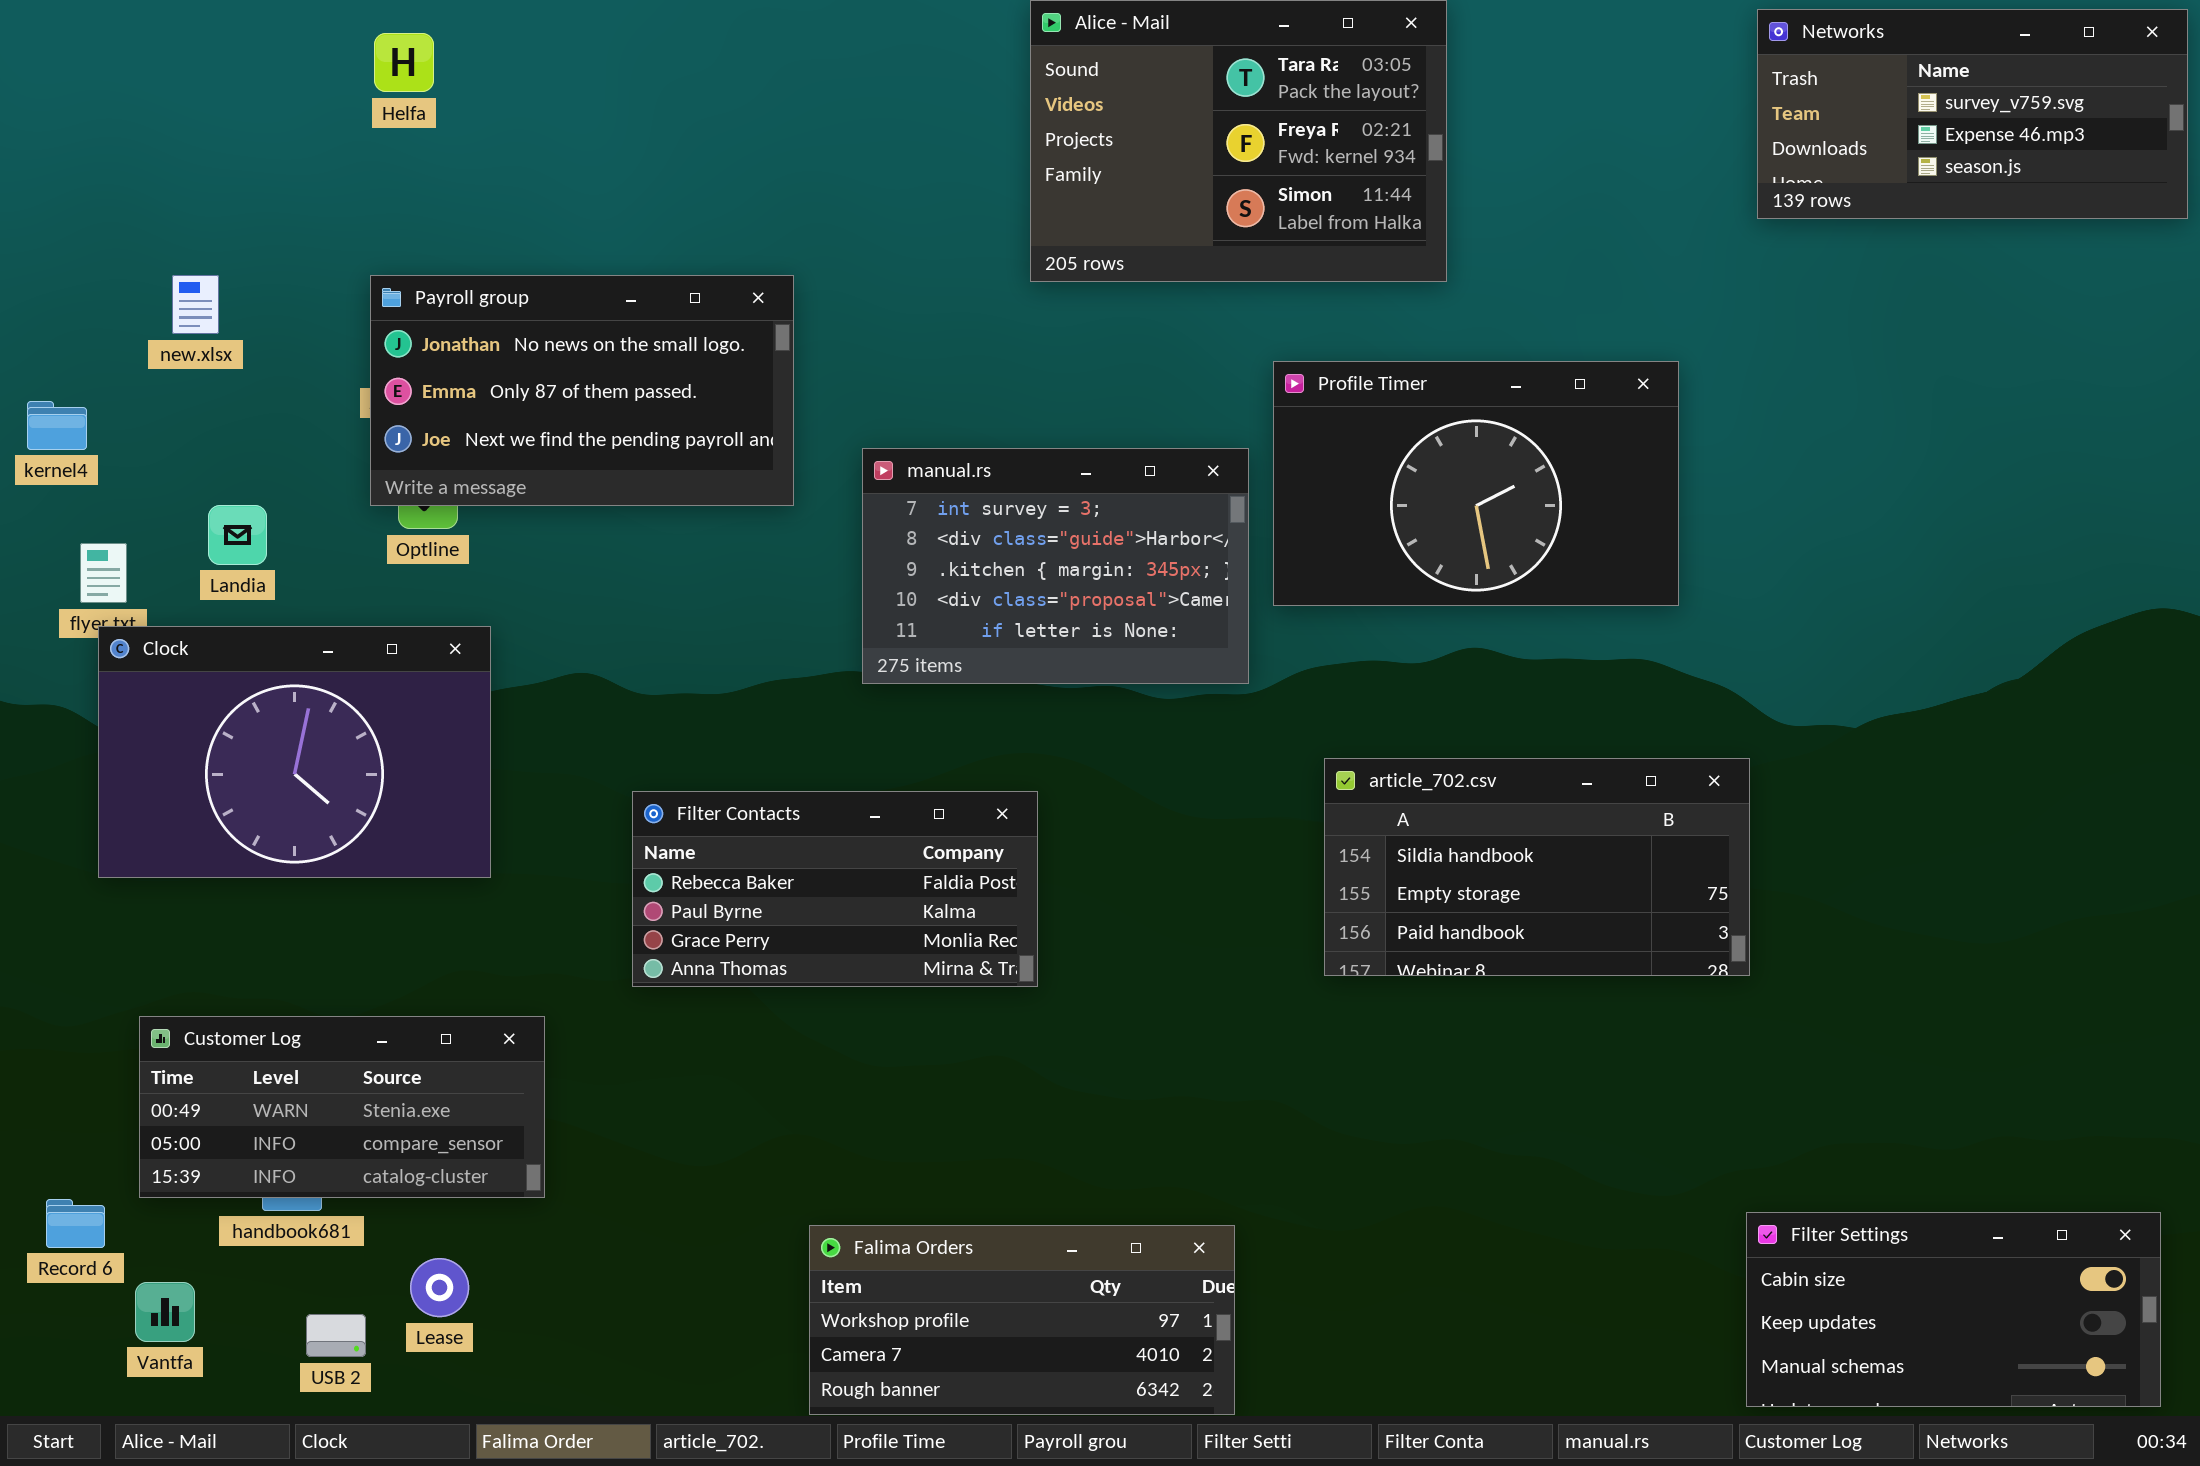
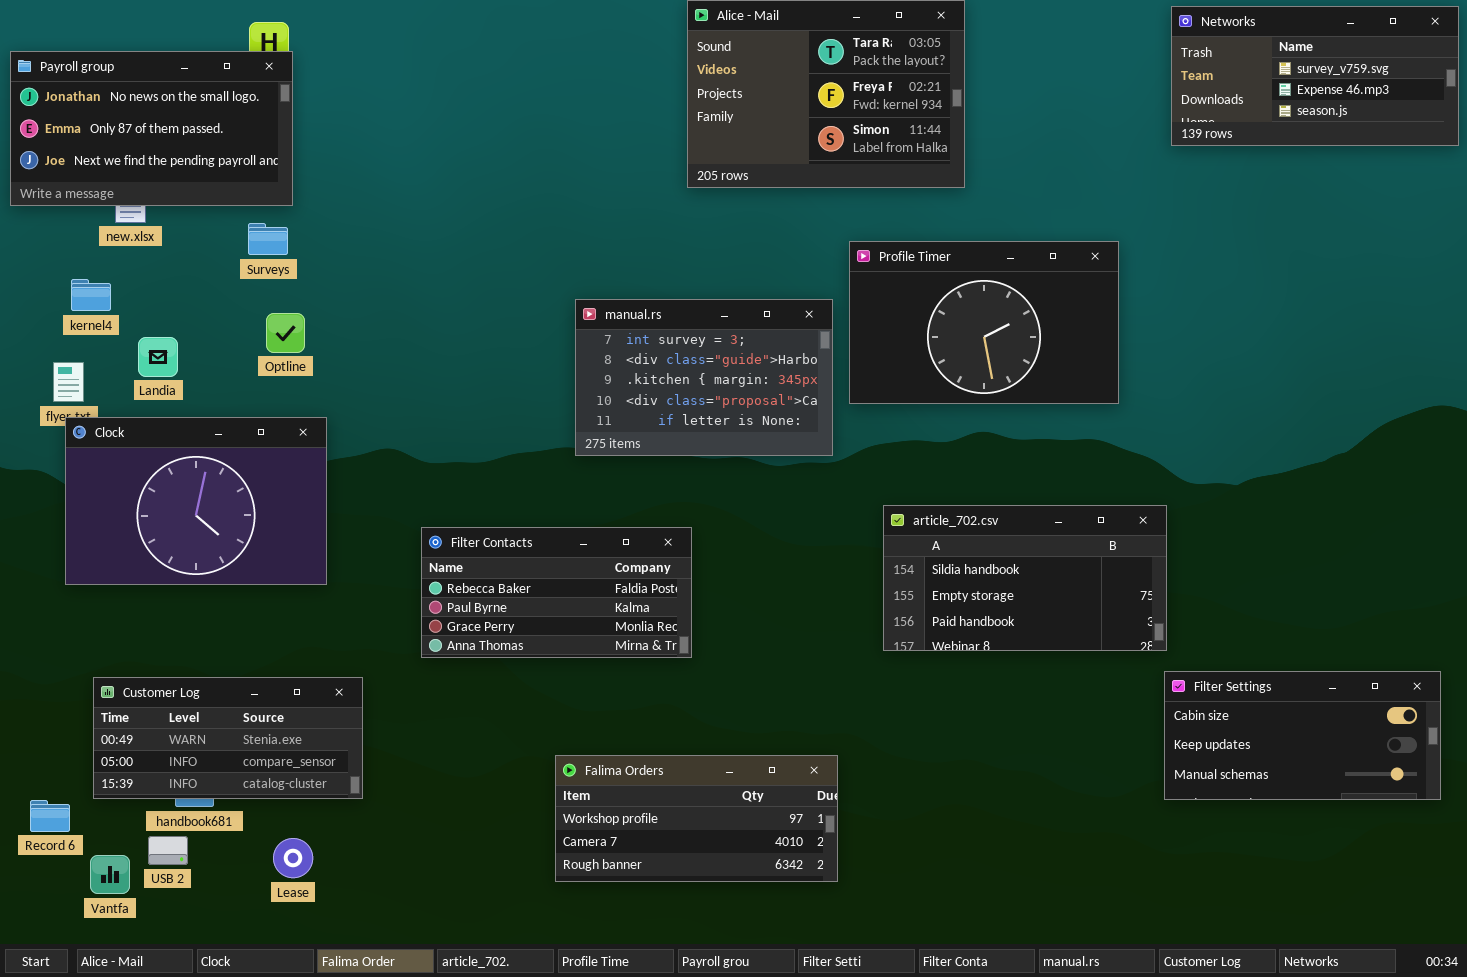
Payroll group: [370,275,794,506] -> [10,51,293,206], moved
kernel4: [27,401,87,450] -> [71,279,111,311], moved
Filter Settings: [1746,1212,2161,1407] -> [1164,671,1441,800], moved
Falima Orders: [809,1225,1235,1415] -> [555,755,838,882], moved
USB 2: [306,1314,366,1357] -> [148,836,188,865], moved

